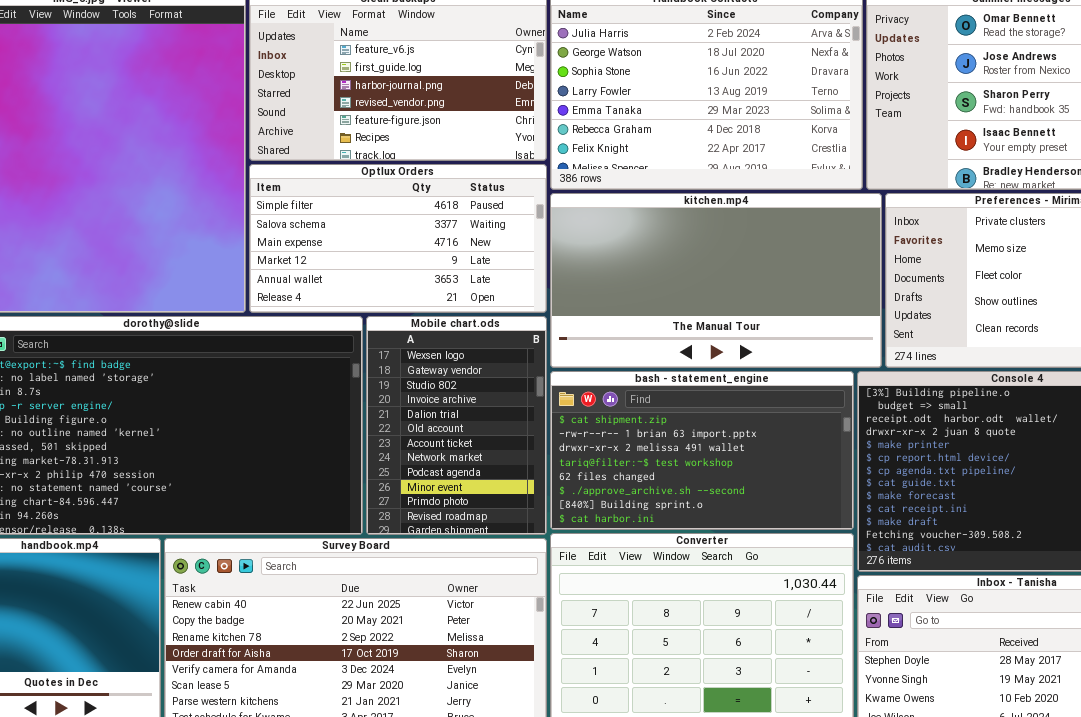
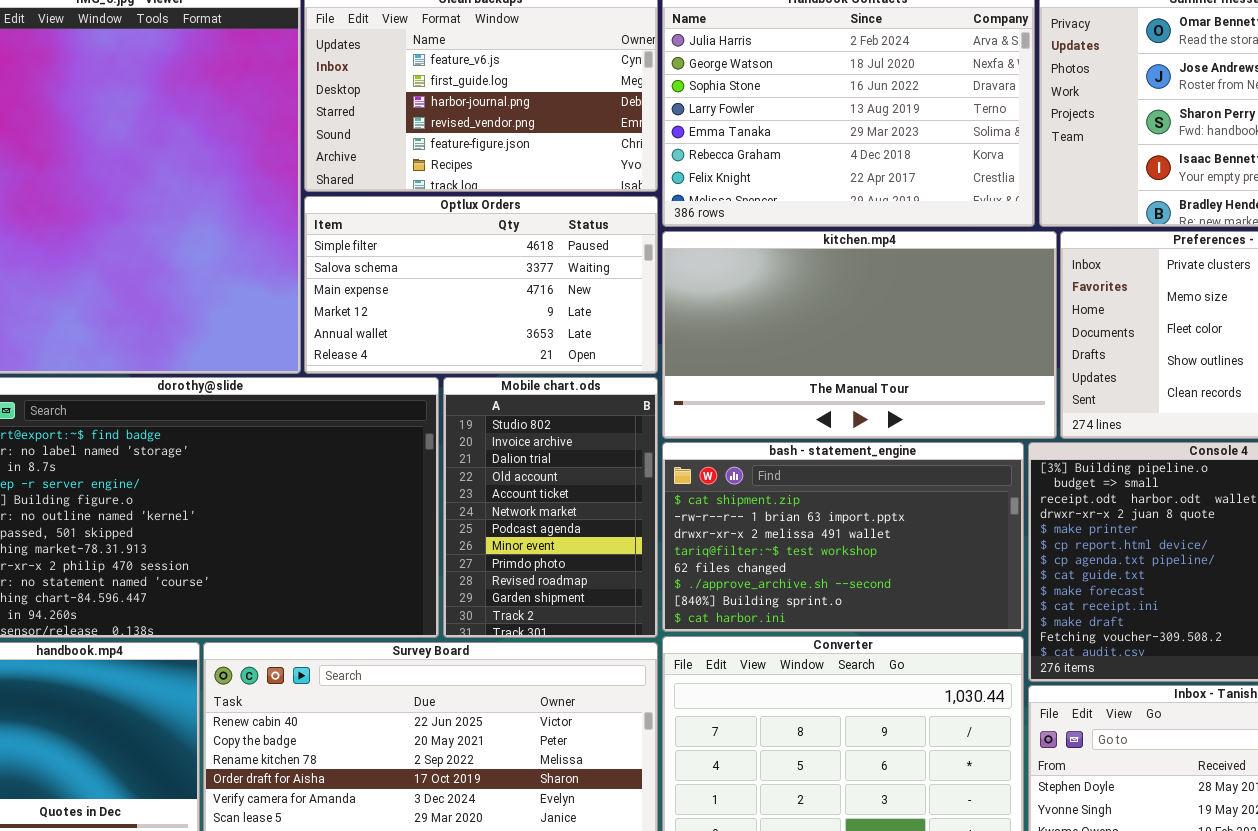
Mobile chart.ods: [366,316,547,535] -> [443,377,658,638], scrolled down 2 rows

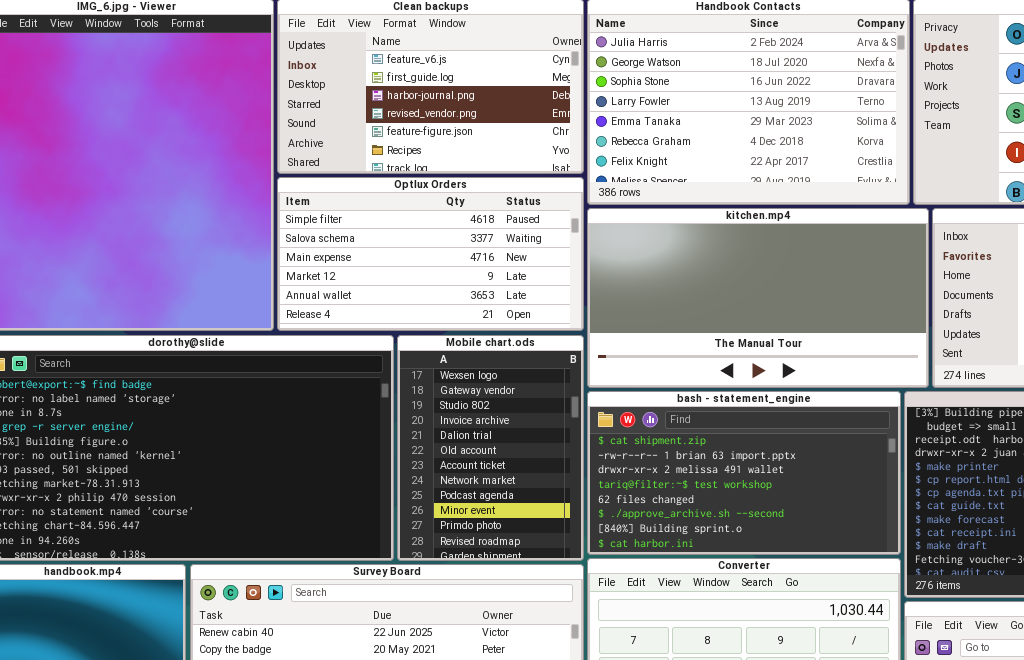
Mobile chart.ods: [443,377,658,638] -> [397,335,584,561], scrolled up 2 rows

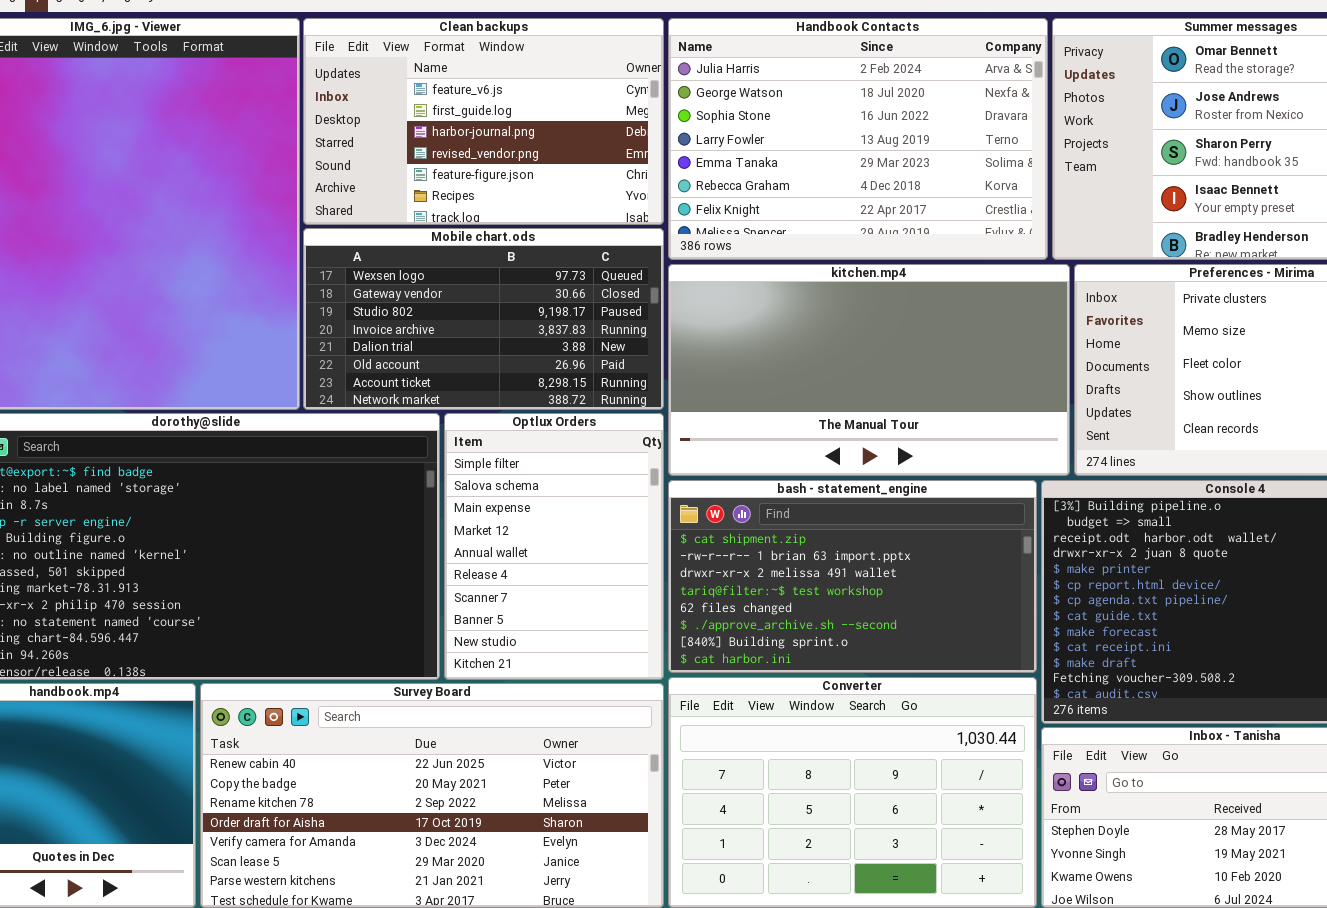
Optlux Orders: [277,177,584,331] -> [444,413,664,680], moved, resized
Mobile chart.ods: [397,335,584,561] -> [303,228,664,410], moved, resized

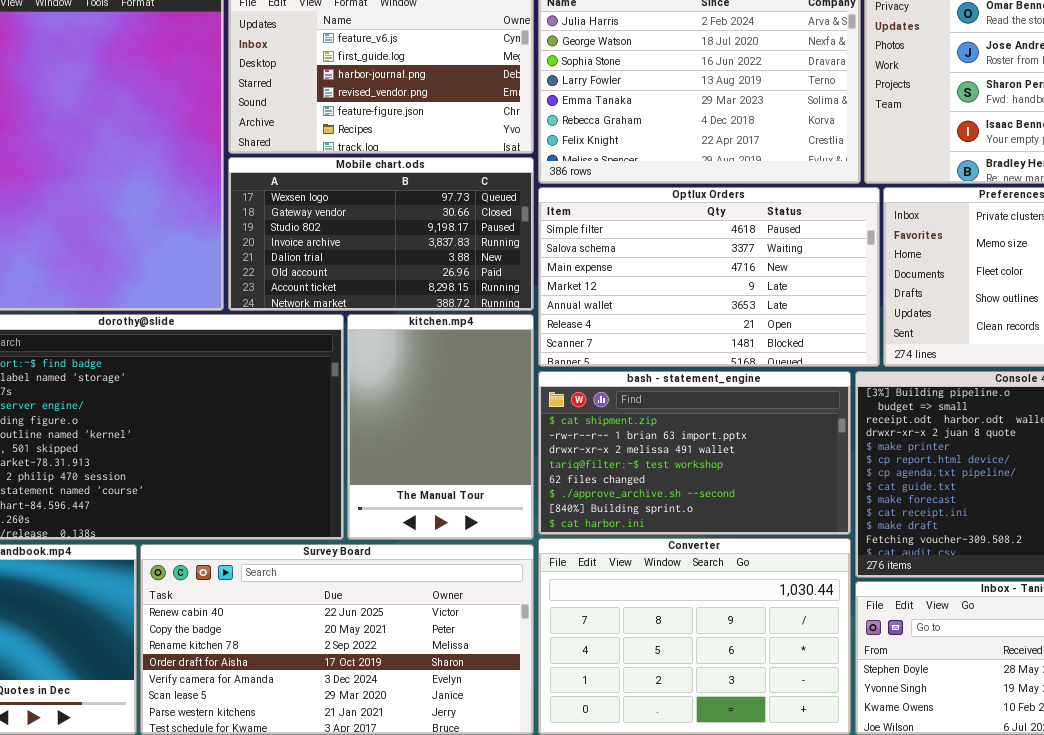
kitchen.mp4: [668,264,1070,476] -> [347,314,534,540], moved, resized
Optlux Orders: [444,413,664,680] -> [538,187,880,367], moved, resized

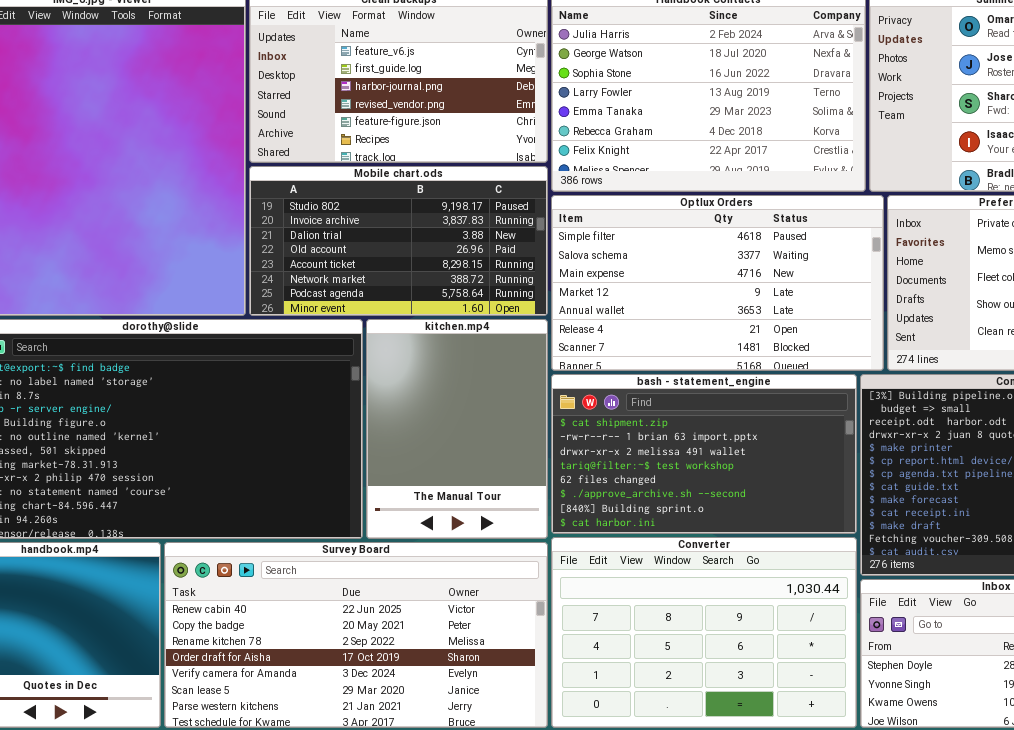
Mobile chart.ods: [228,157,534,311] -> [249,166,548,316], scrolled down 2 rows

